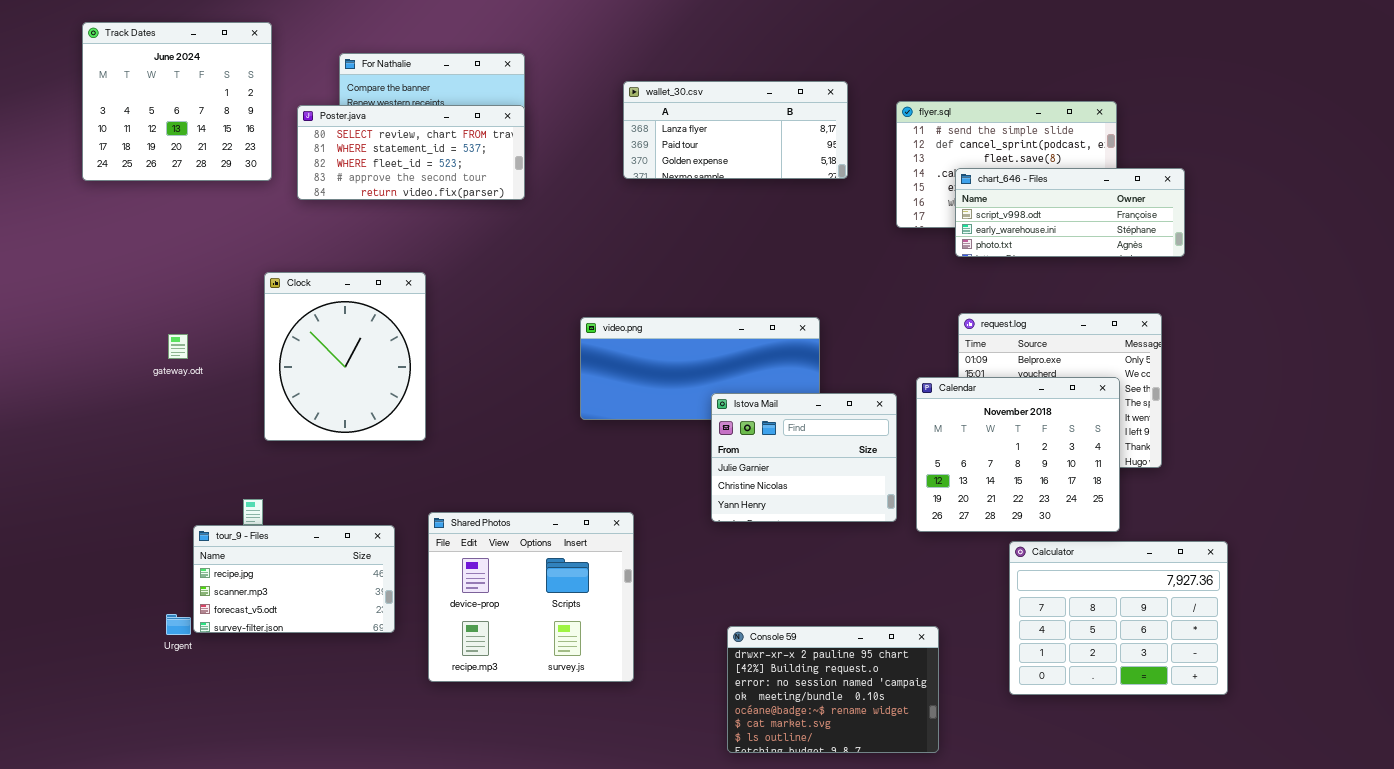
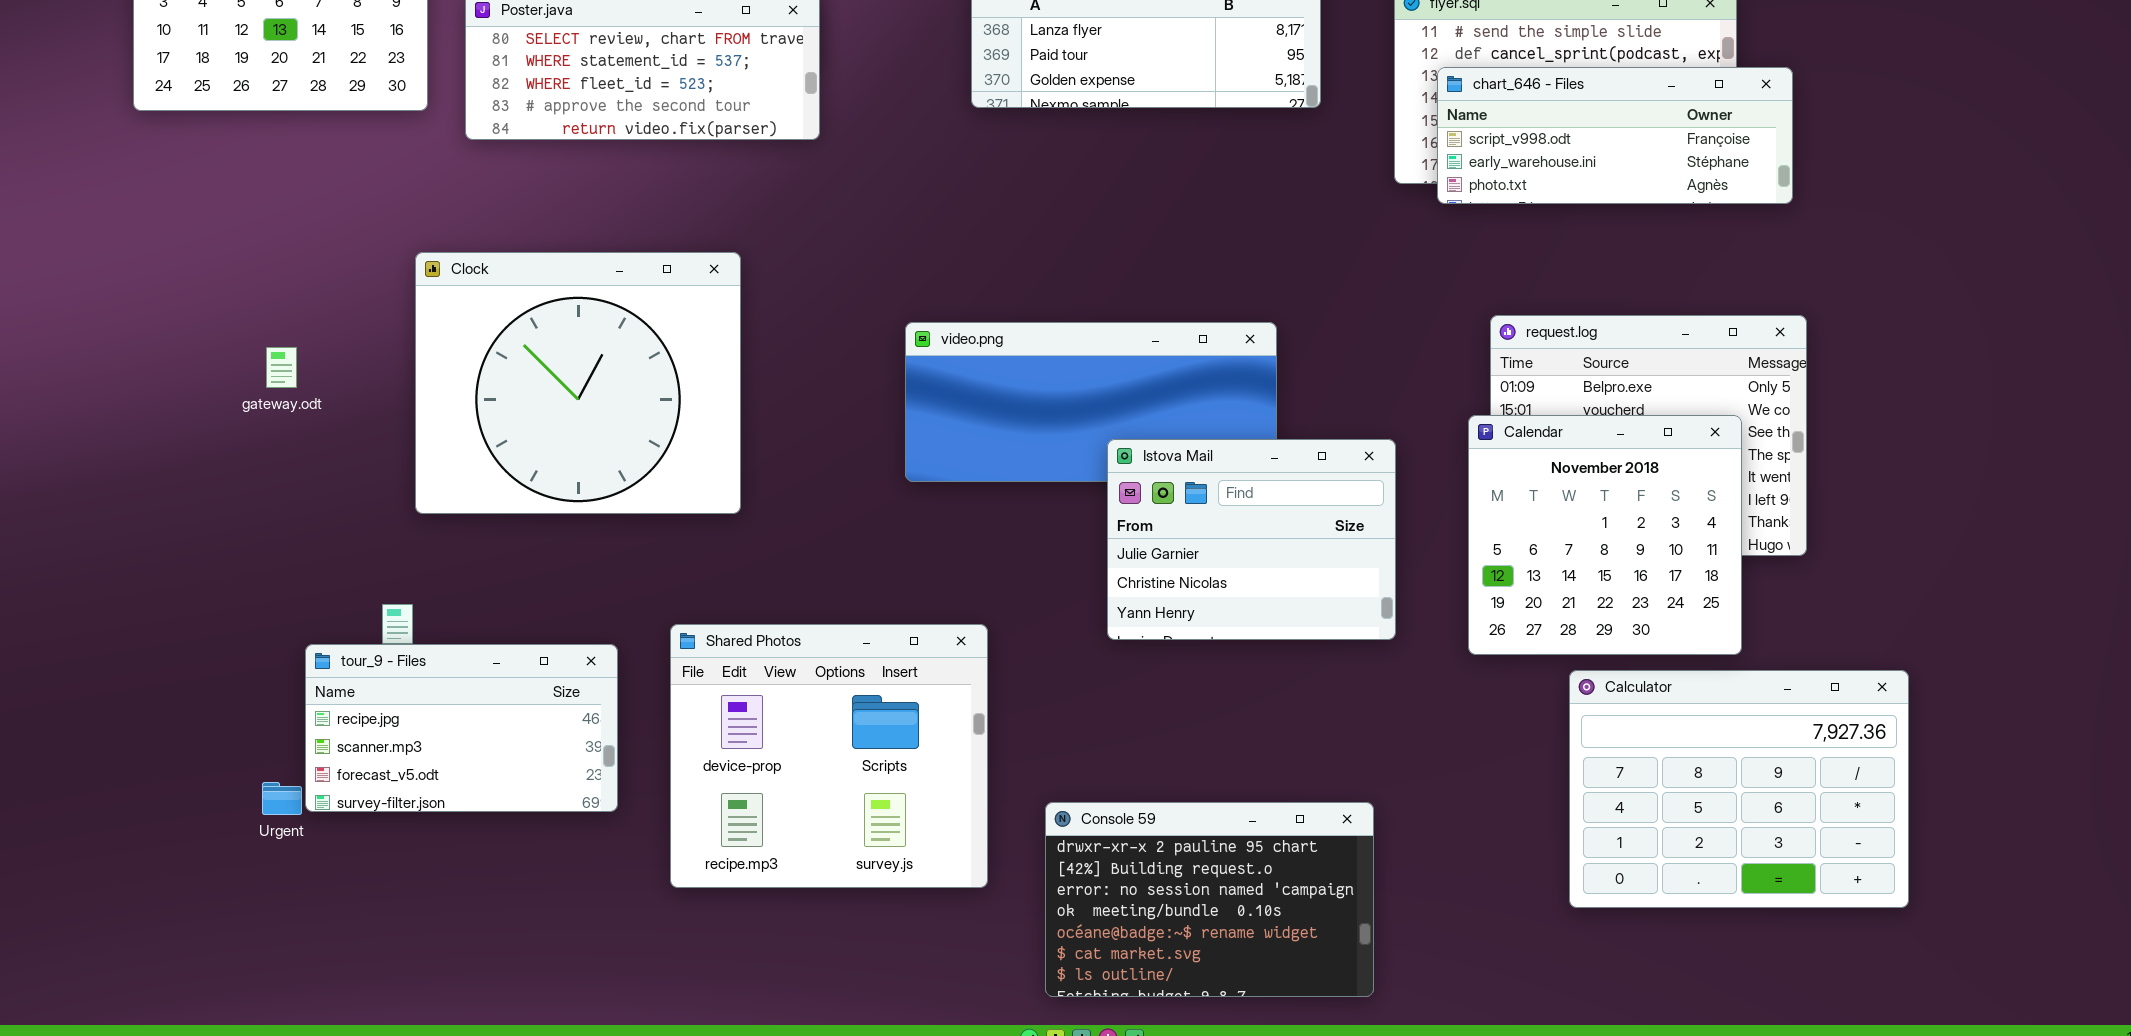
chart_646 - Files: [955,168,1185,257] -> [1437,67,1793,204], moved
Clock: [264,272,426,441] -> [415,252,741,514], resized
Calendar: [916,377,1120,532] -> [1468,415,1742,655], resized
Console 59: [727,626,939,753] -> [1045,802,1374,997], moved

